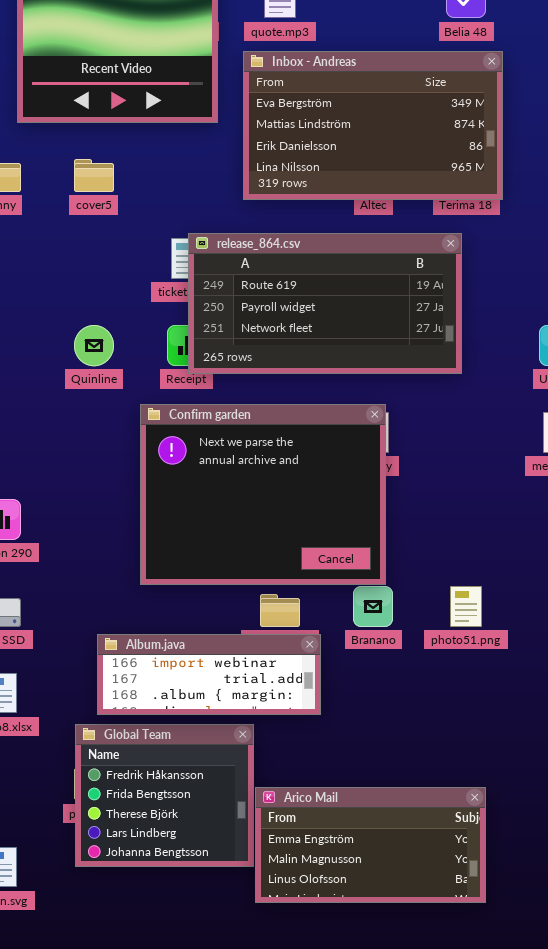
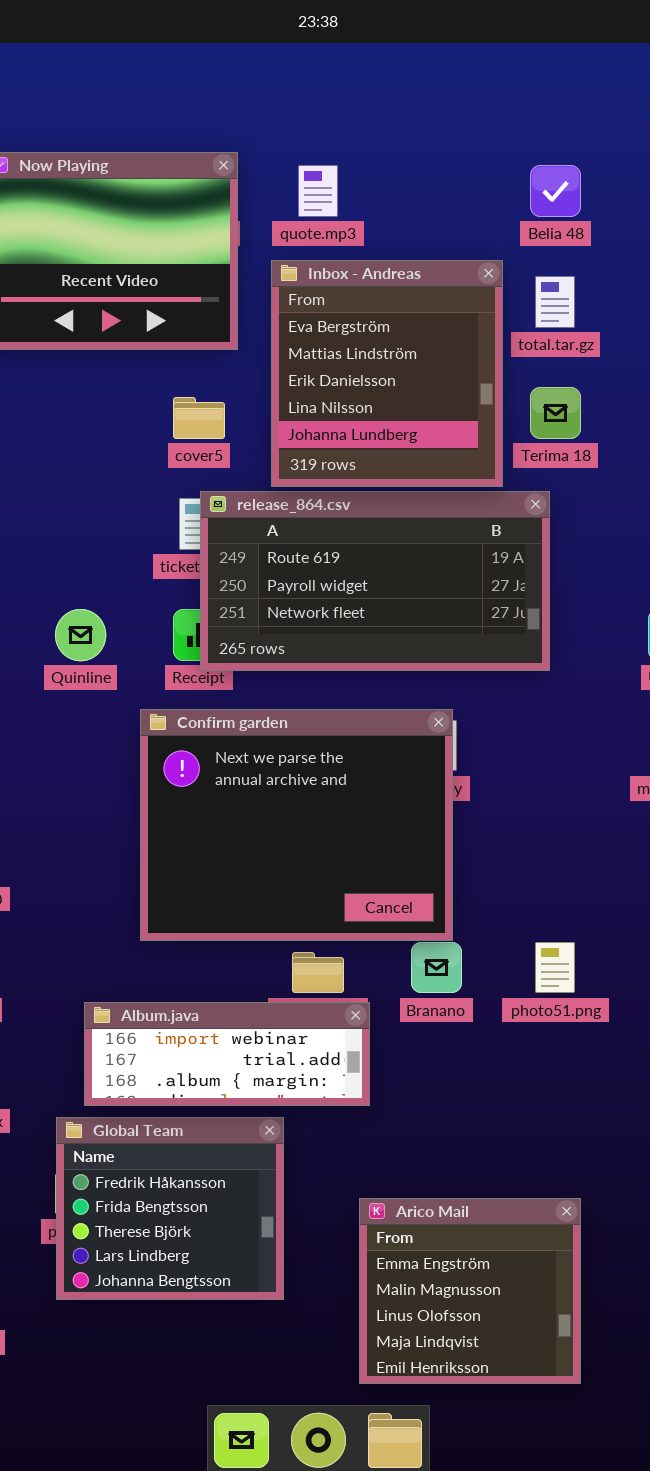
Inbox - Andreas: [243,51,503,200] -> [271,260,503,487], resized
cover5: [74,159,114,192] -> [173,397,225,439], moved
Arico Mail: [255,787,486,903] -> [359,1198,581,1384], resized

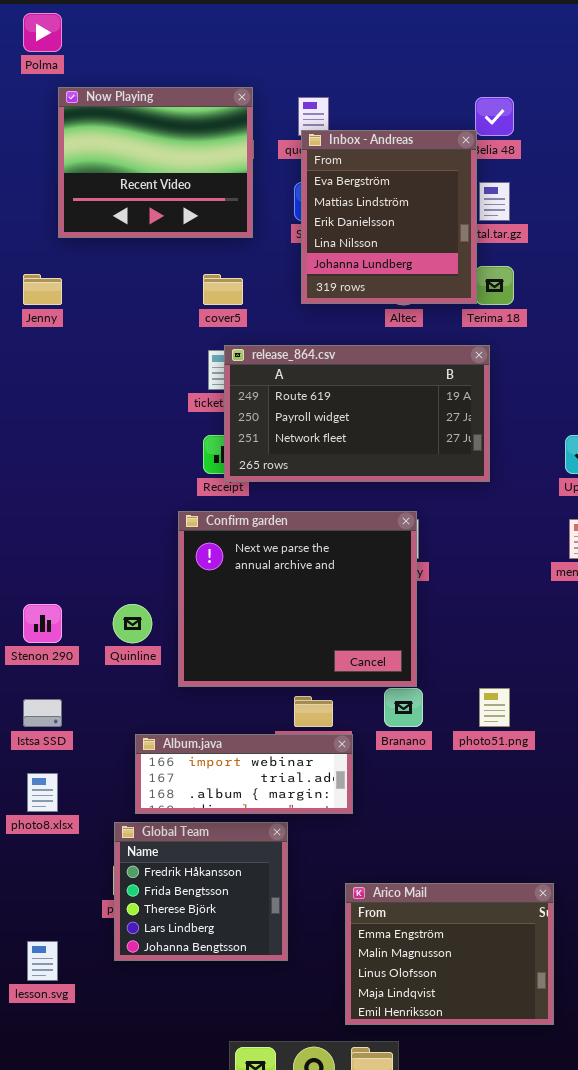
Inbox - Andreas: [271,260,503,487] -> [301,130,477,304], moved
Quinline: [55,609,106,661] -> [113,604,152,643], moved
Arico Mail: [359,1198,581,1384] -> [345,883,554,1025], resized

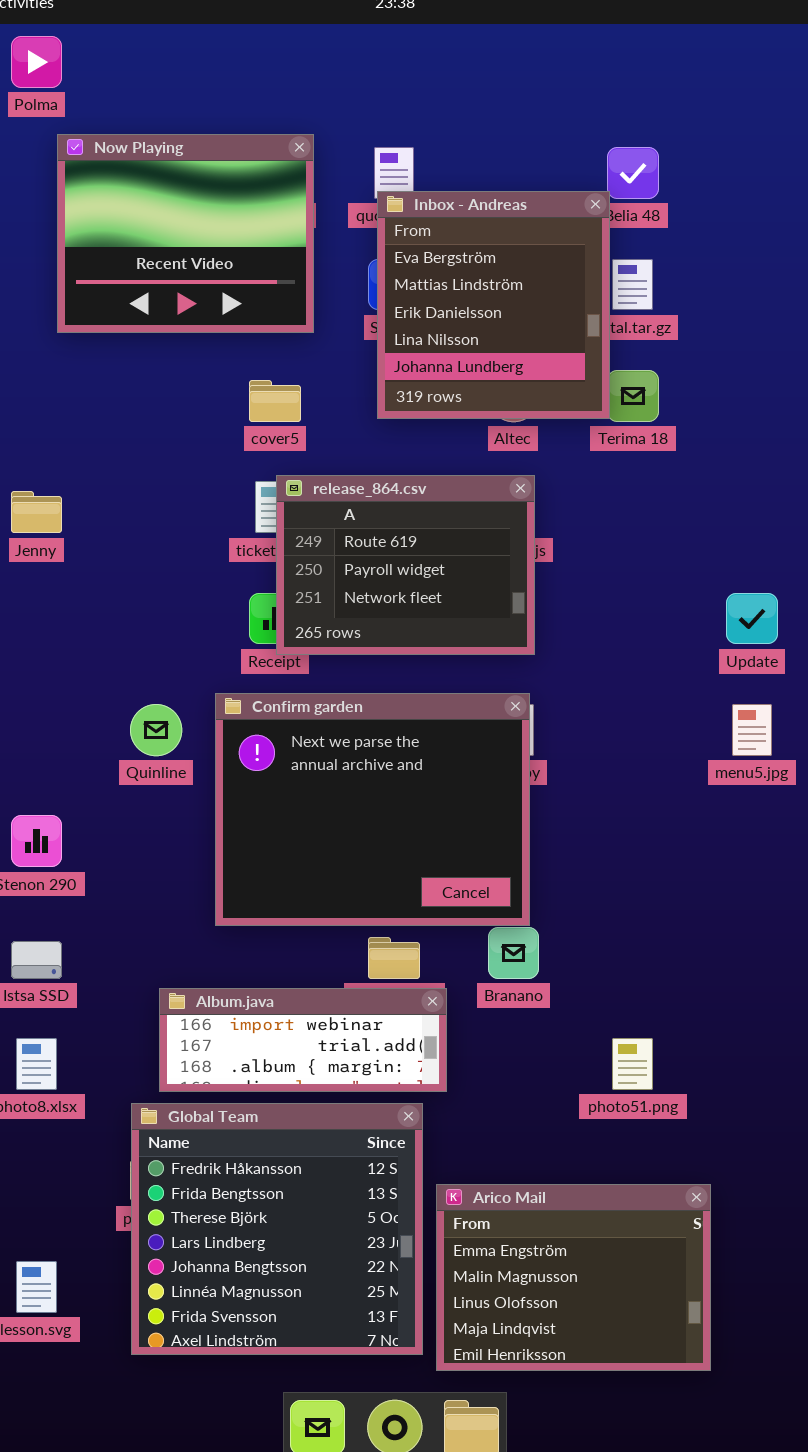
Jenny: [23,274,62,305] -> [11,491,62,533], moved
release_864.csv: [224,345,490,482] -> [276,475,535,655], resized
Quinline: [113,604,152,643] -> [130,704,182,756], moved
photo51.png: [479,688,510,727] -> [612,1038,653,1090], moved
Global Team: [114,822,288,961] -> [131,1103,423,1355], resized

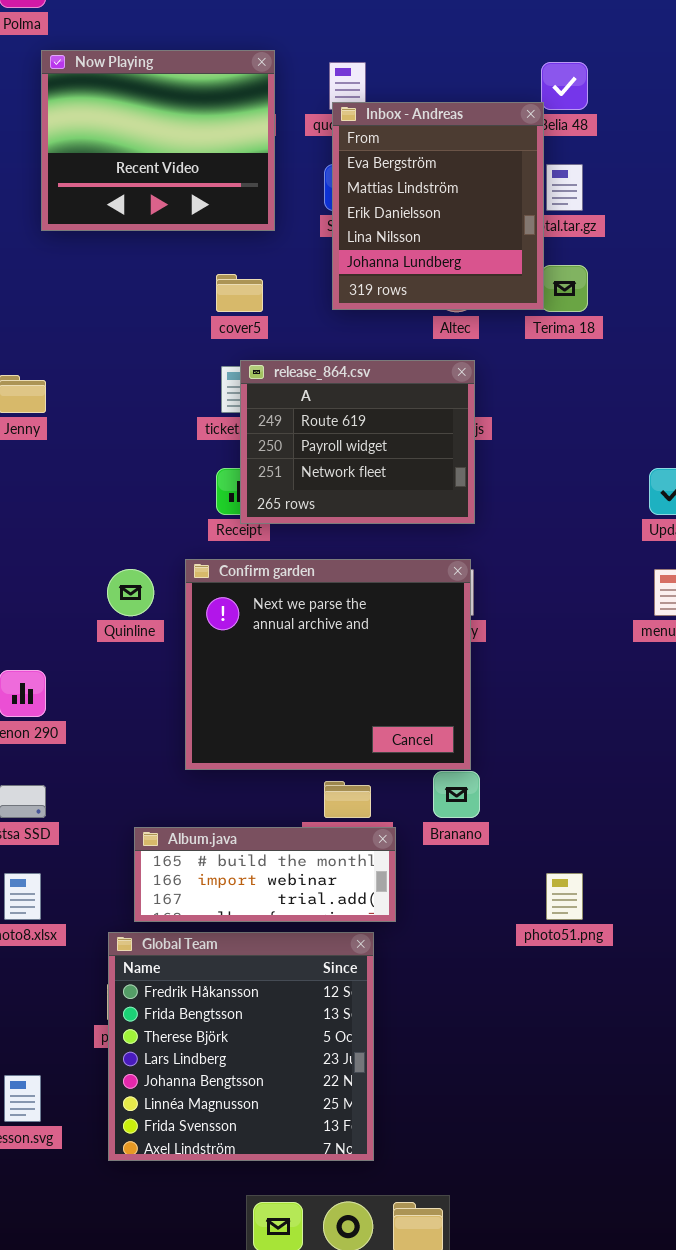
Album.java: [159,988,447,1092] -> [134,827,396,922], scrolled up 1 row
Arico Mail: [436,1184,711,1371] -> none, closed

